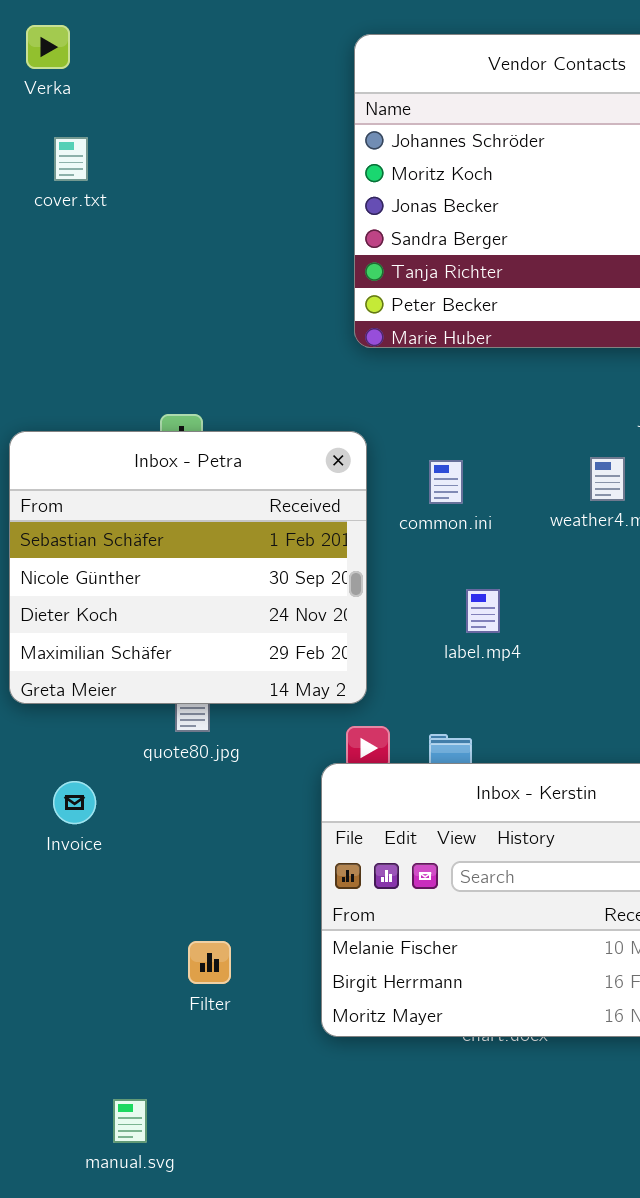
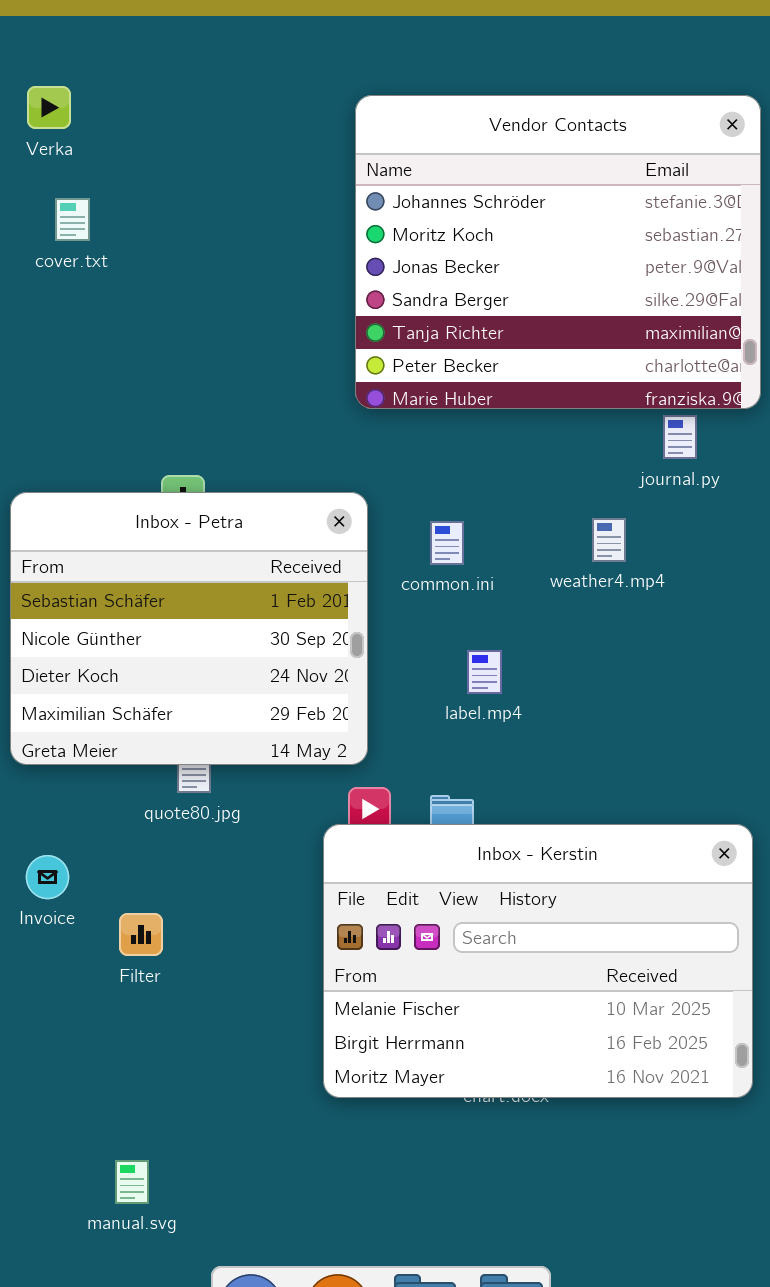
Invoice: [53,781,96,824] -> [26,855,69,899], moved
Filter: [188,941,231,984] -> [119,913,163,956], moved

